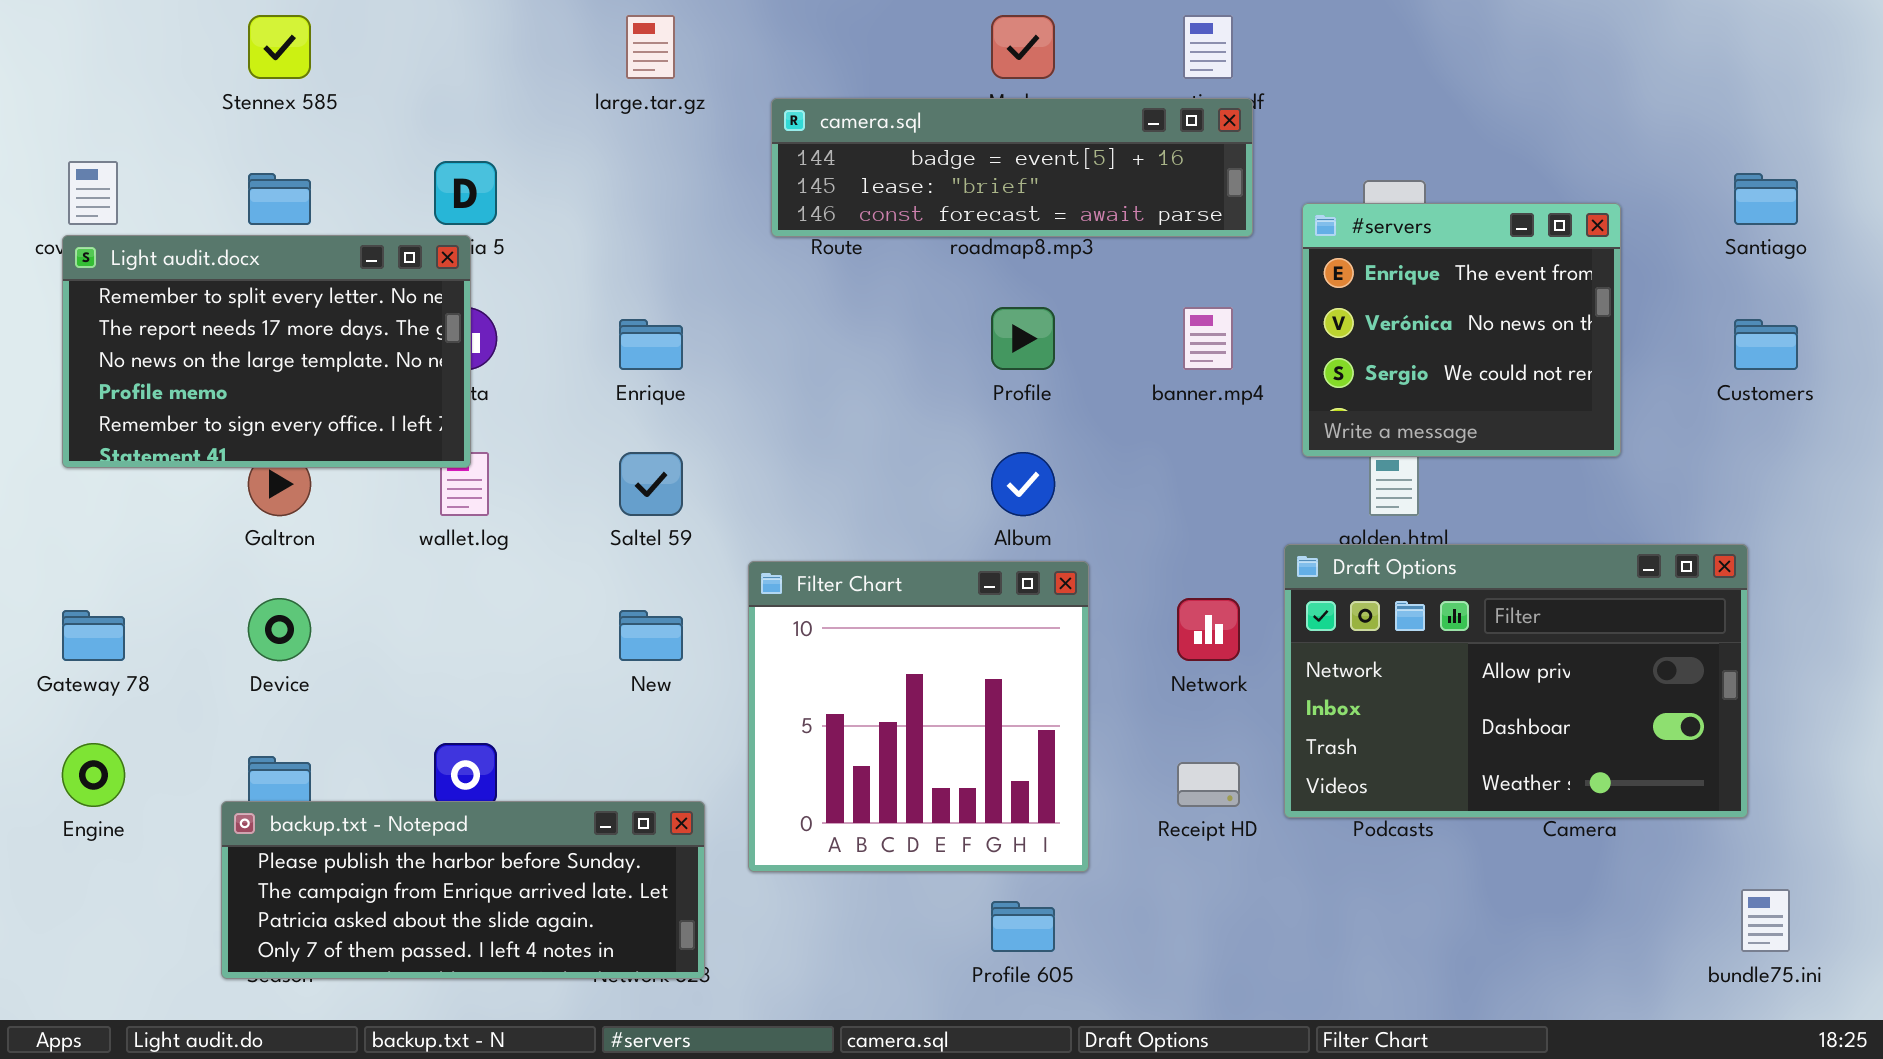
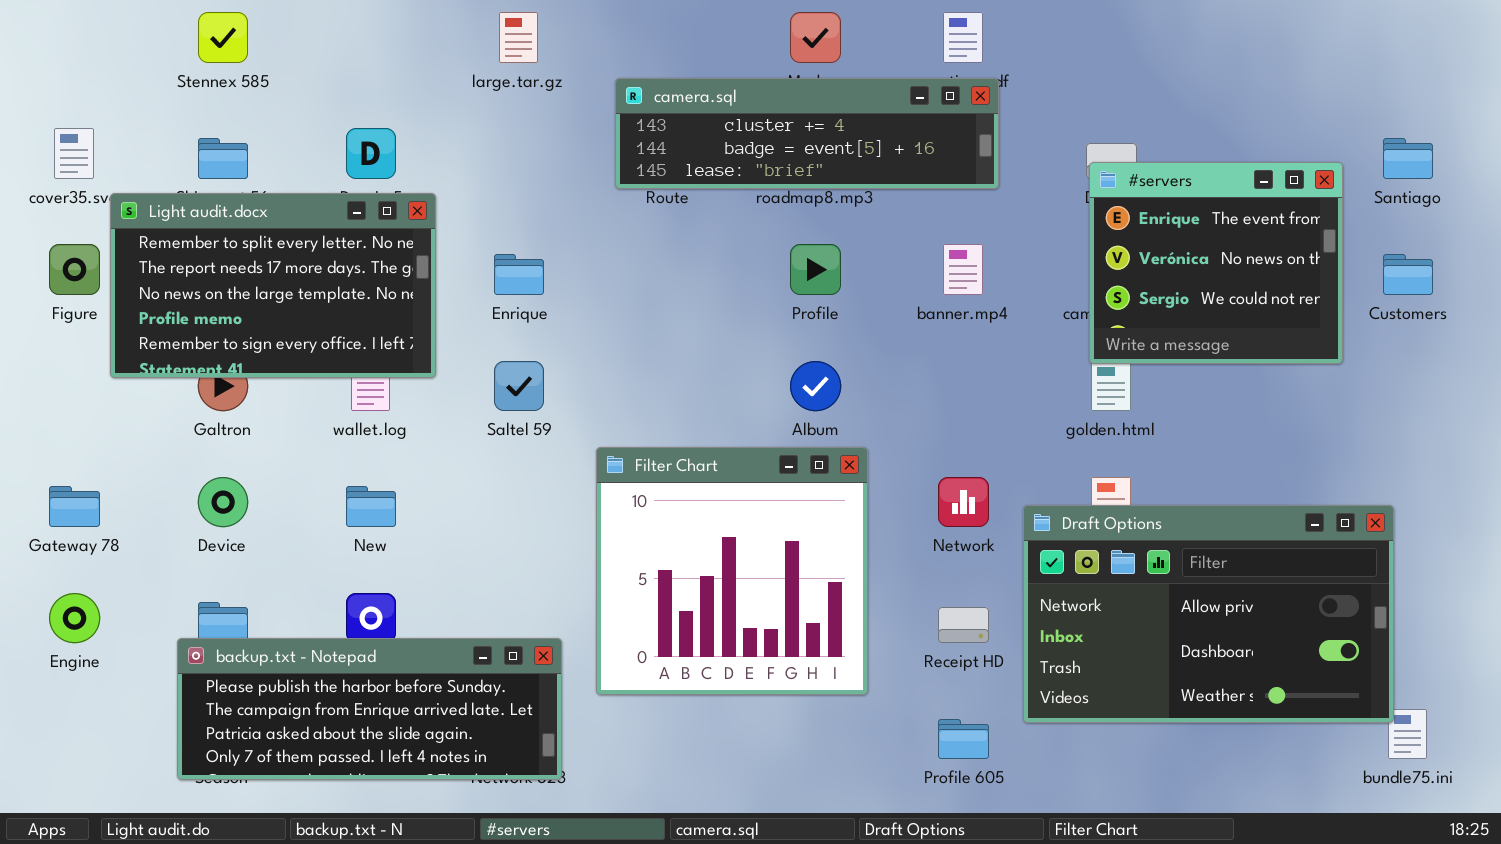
camera.sql: [771,98,1253,237] -> [615,78,999,189], scrolled up 1 row
#servers: [1302,203,1621,457] -> [1089,162,1343,364], moved
Light audit.docx: [62,235,471,468] -> [110,193,436,378], moved
Draft Options: [1284,544,1748,818] -> [1023,505,1394,723], moved
New: [619,610,683,661] -> [346,486,396,527], moved
Profile 605: [991,901,1055,952] -> [938,719,989,759], moved

